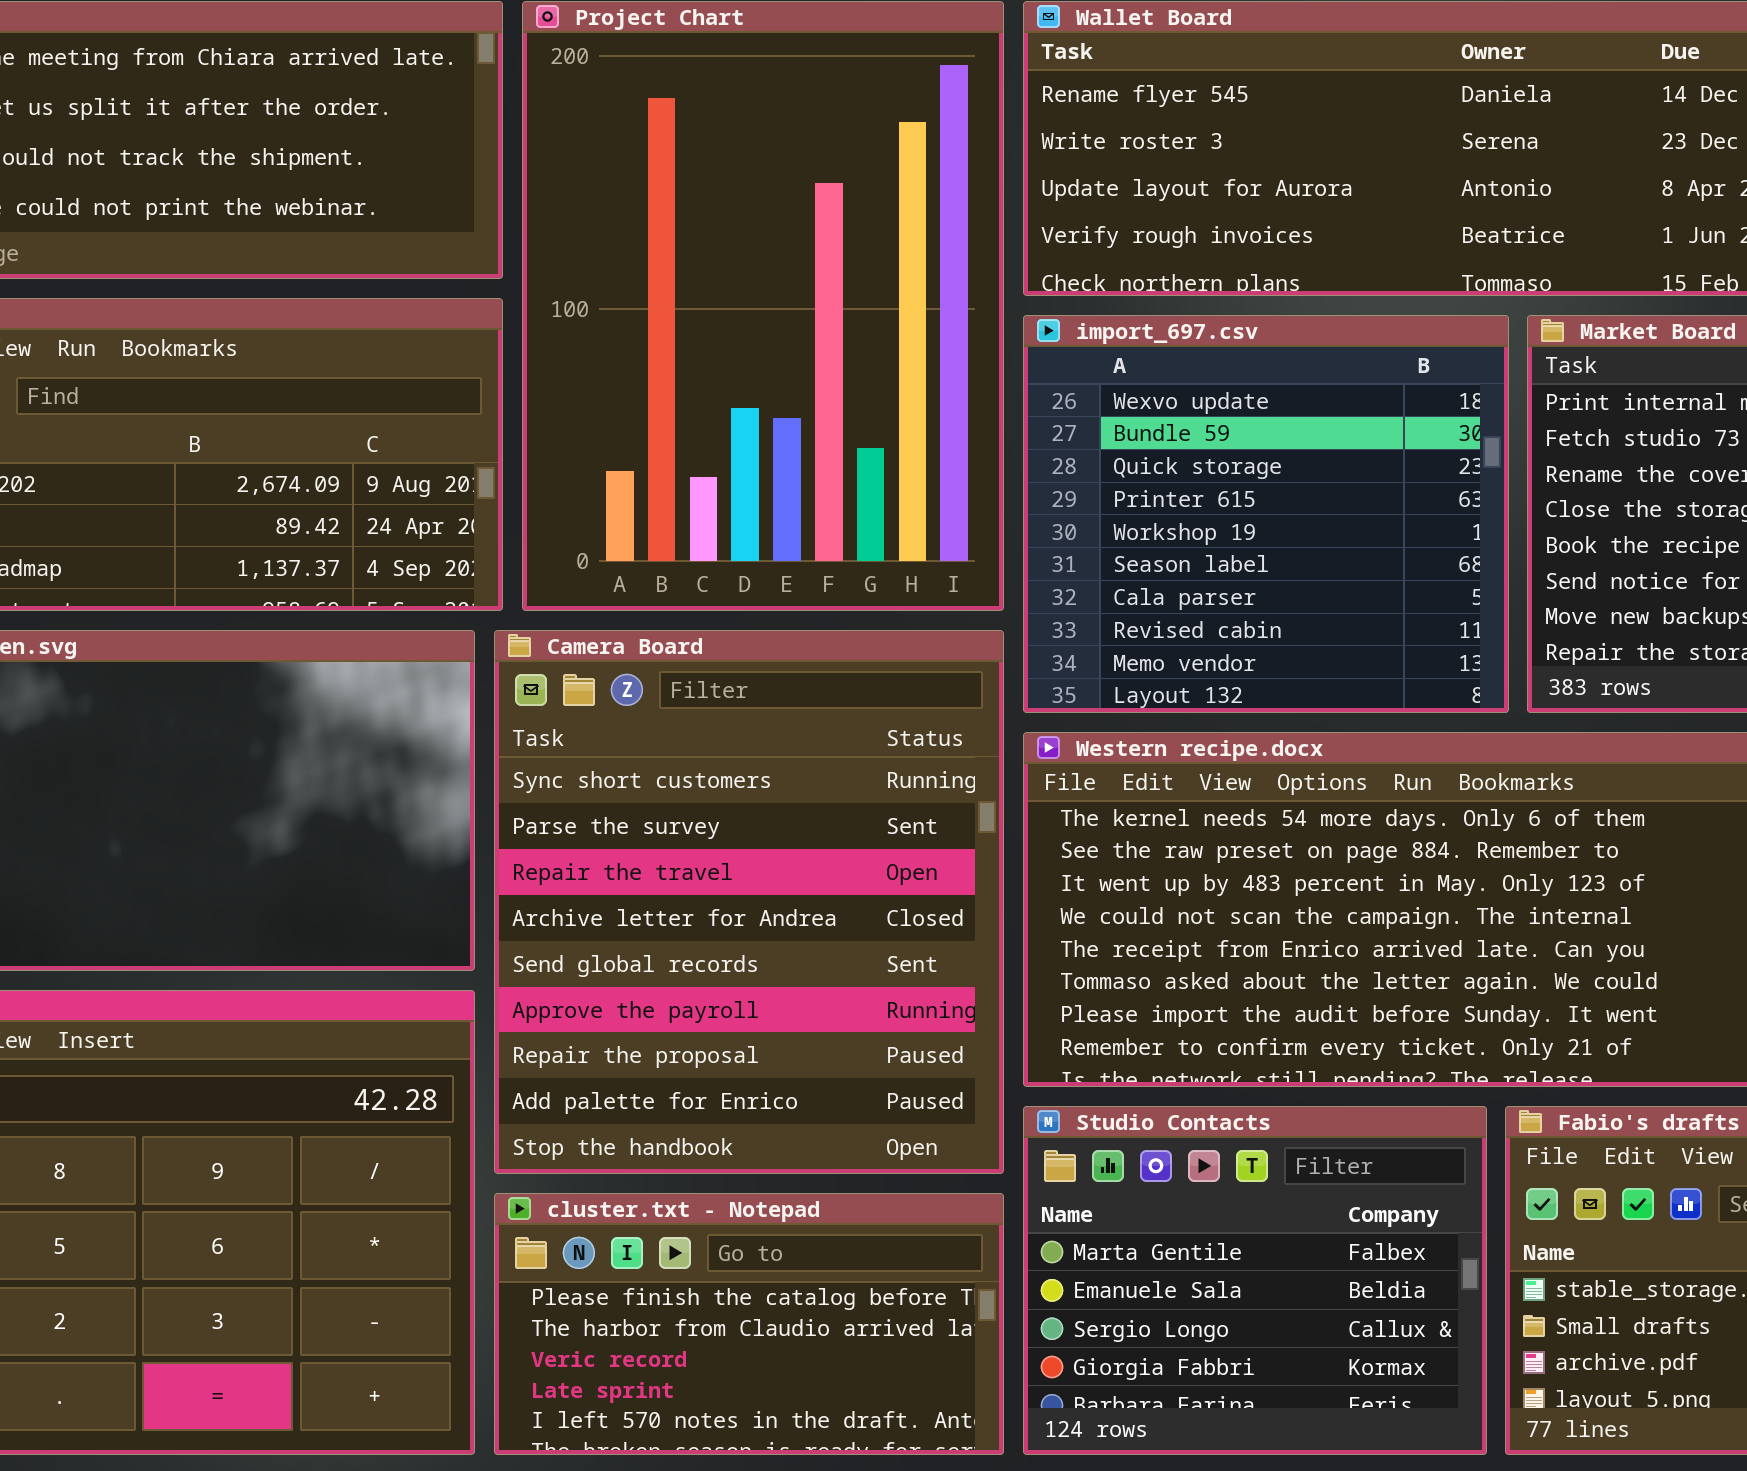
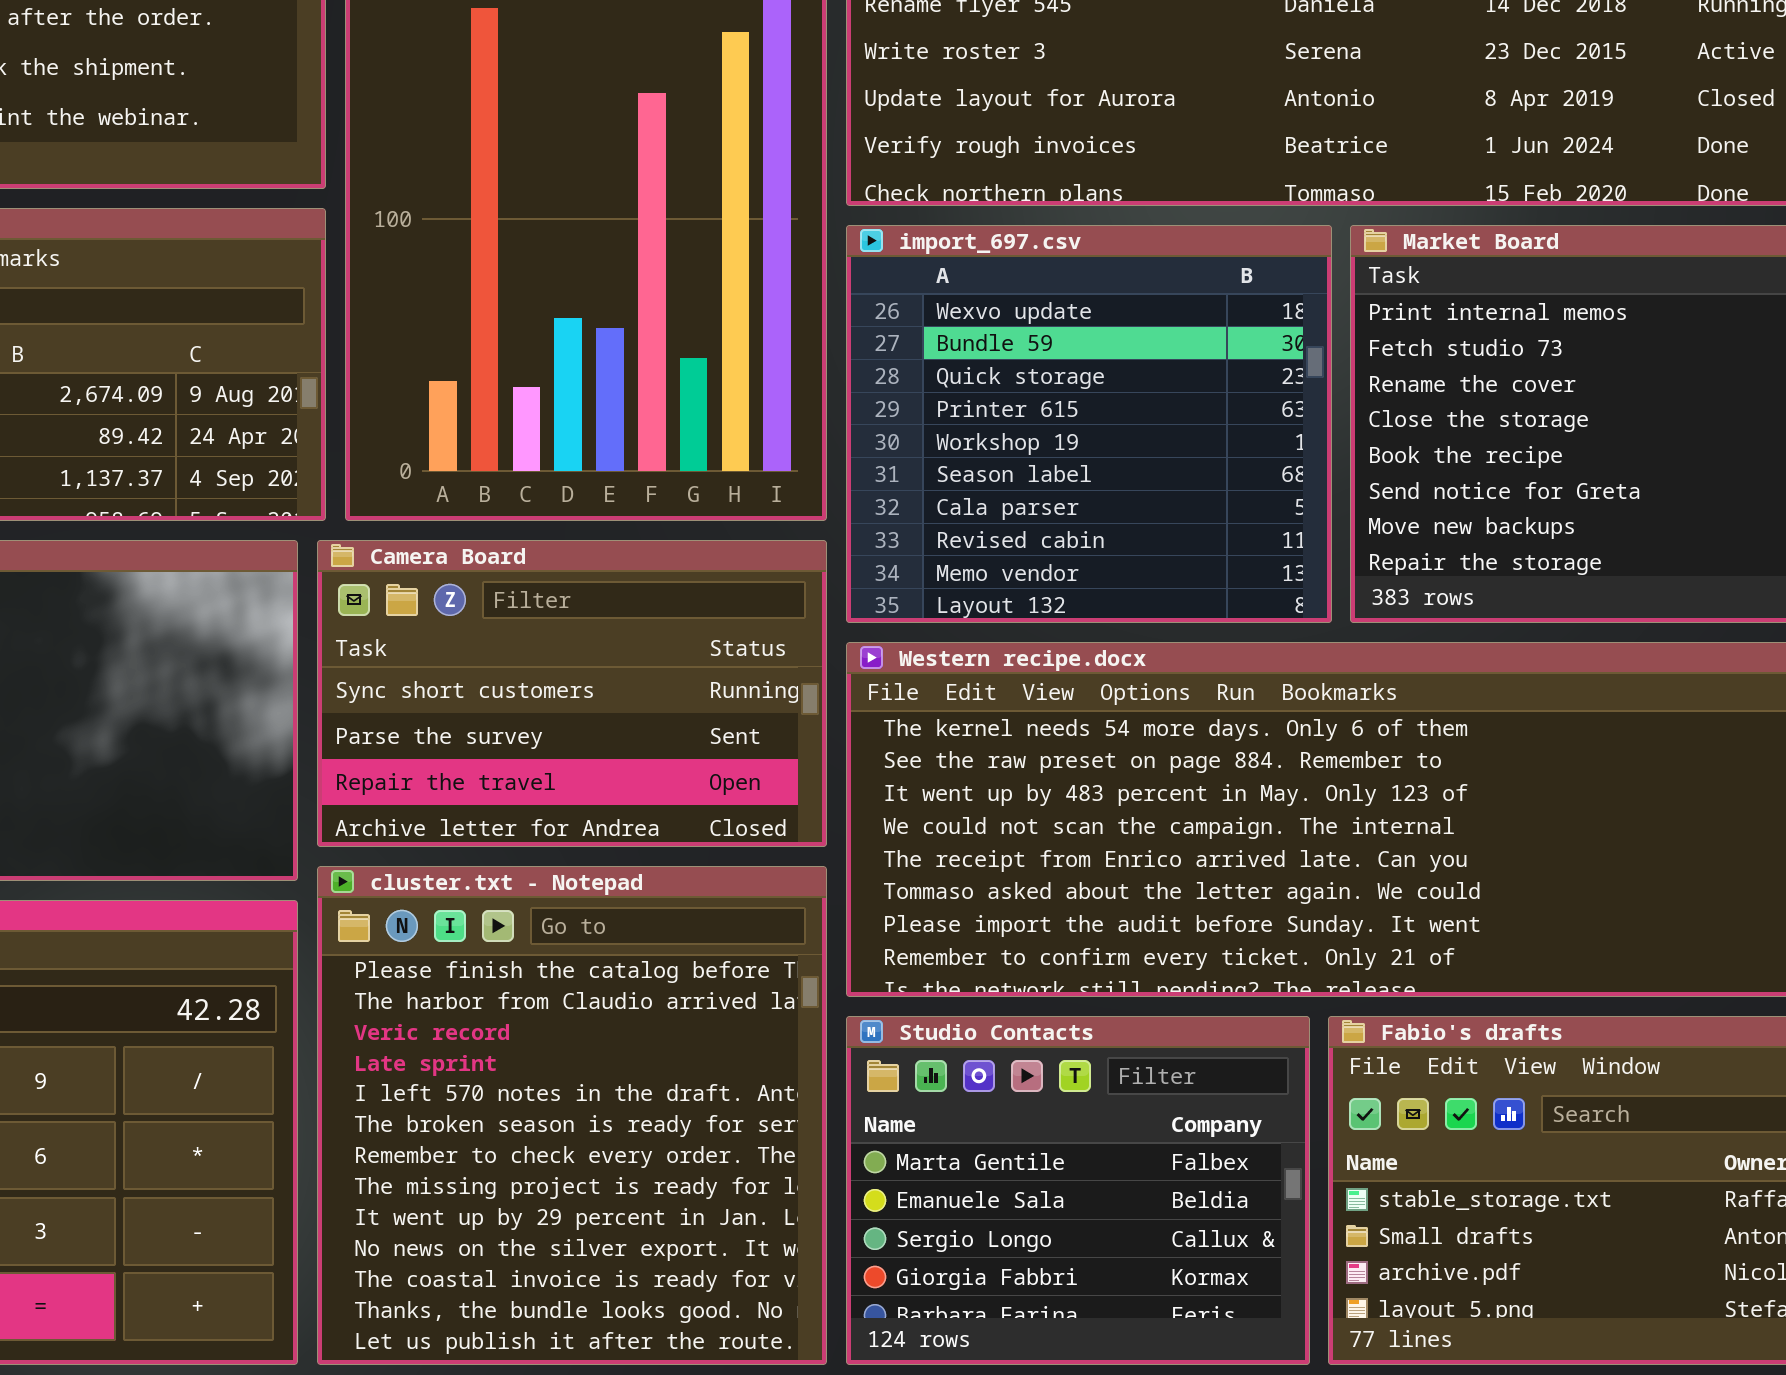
Camera Board: [494,630,1004,1174] -> [317,540,827,847], resized
cluster.txt - Notepad: [494,1193,1004,1455] -> [317,866,827,1365], resized

